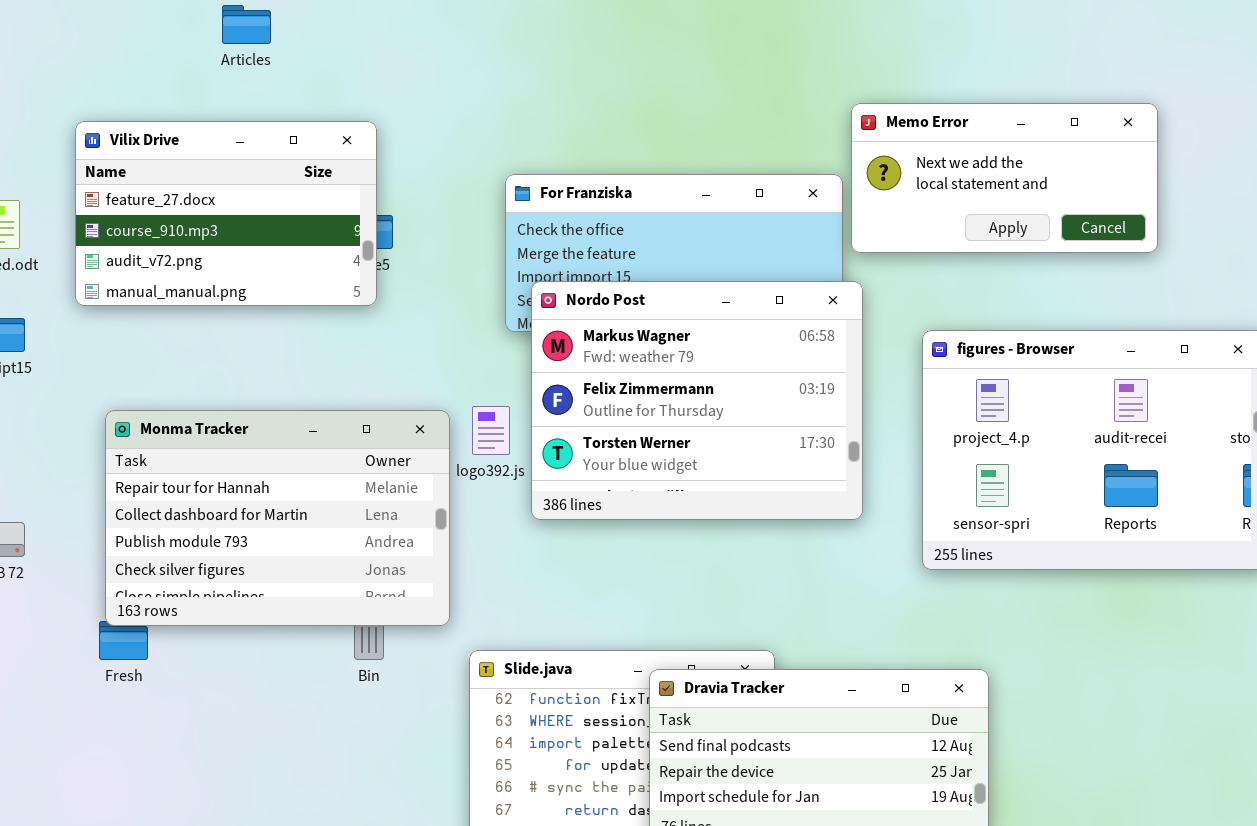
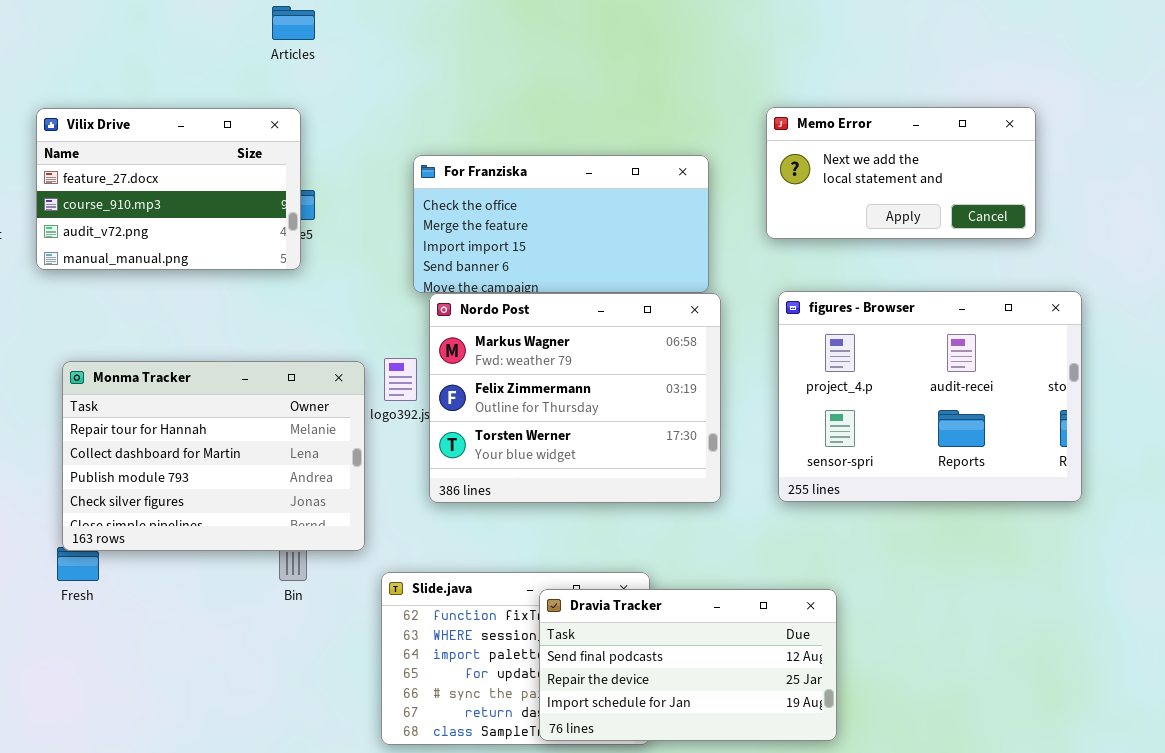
Articles: [222,5,271,44] -> [272,6,315,40], moved
Memo Error: [851,103,1158,253] -> [766,107,1036,239], moved
Nordo Post: [531,281,863,520] -> [429,293,721,503], moved

